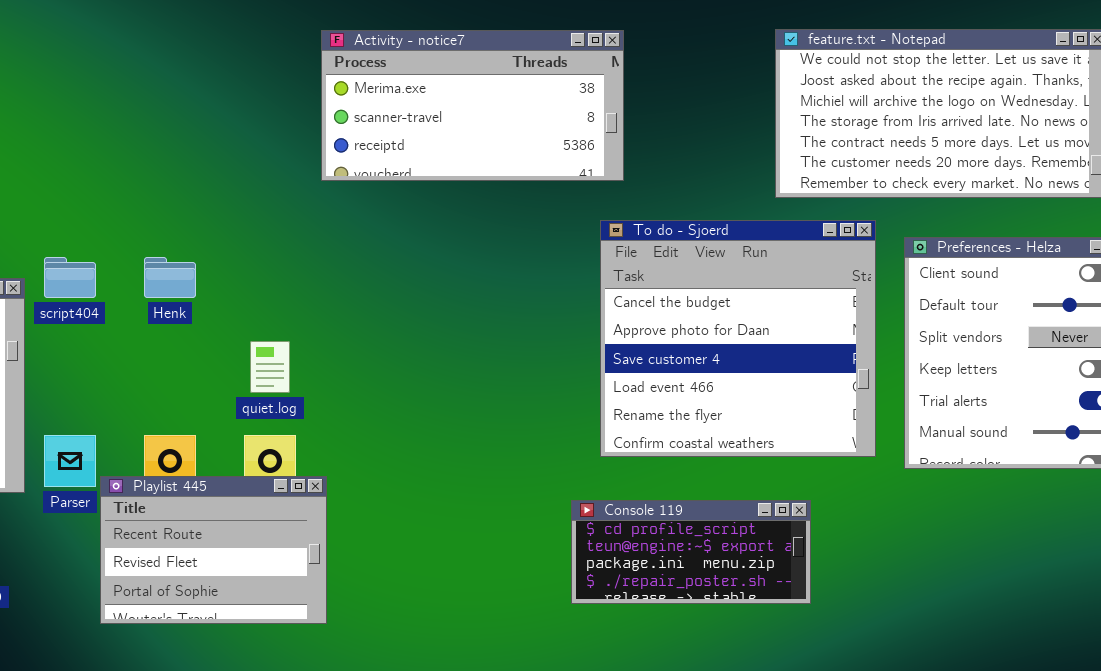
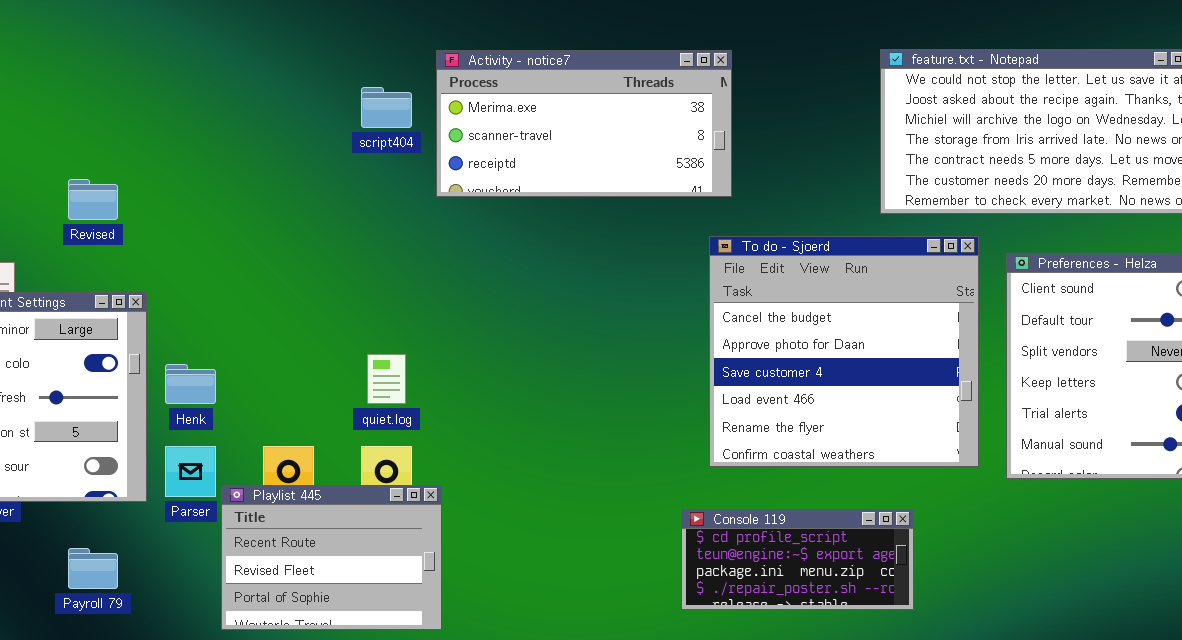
script404: [44,257,96,298] -> [361,87,412,128], moved
Henk: [144,257,196,298] -> [165,364,216,404], moved

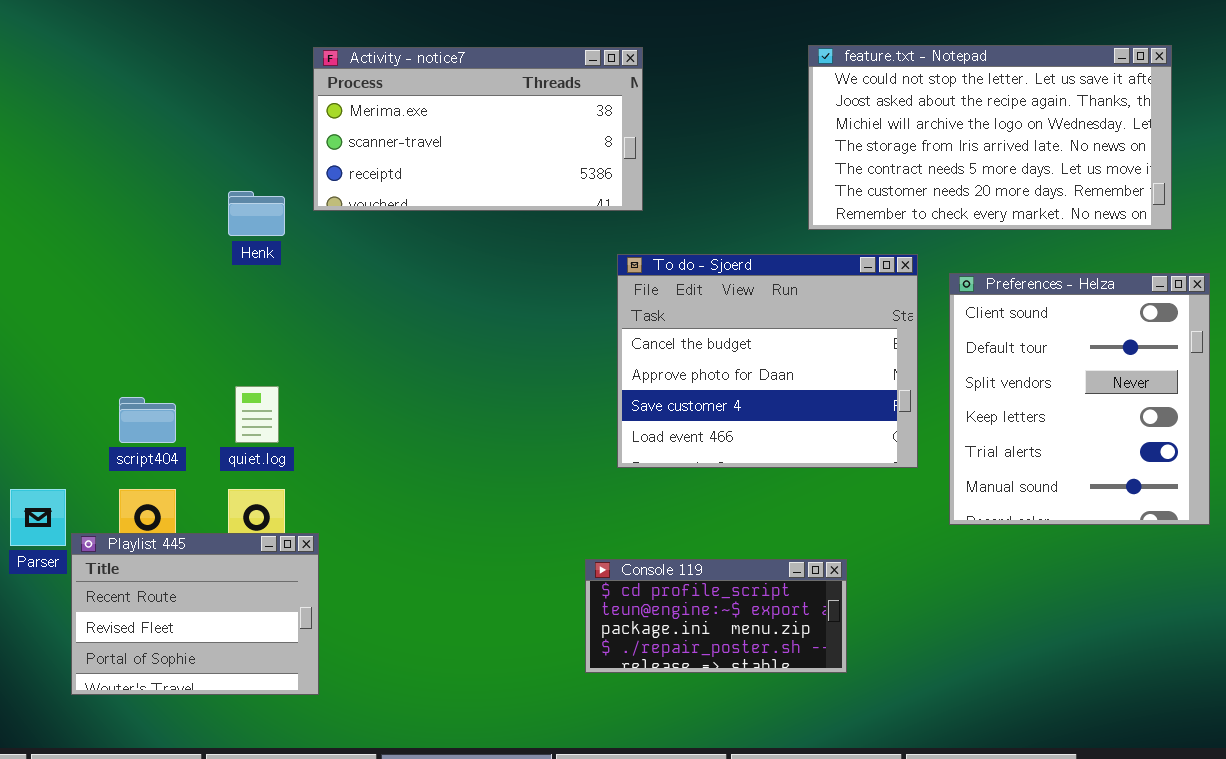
script404: [361,87,412,128] -> [119,397,176,443], moved
To do - Sjoerd: [709,236,979,467] -> [617,254,918,468], resized
Henk: [165,364,216,404] -> [228,191,285,236], moved

